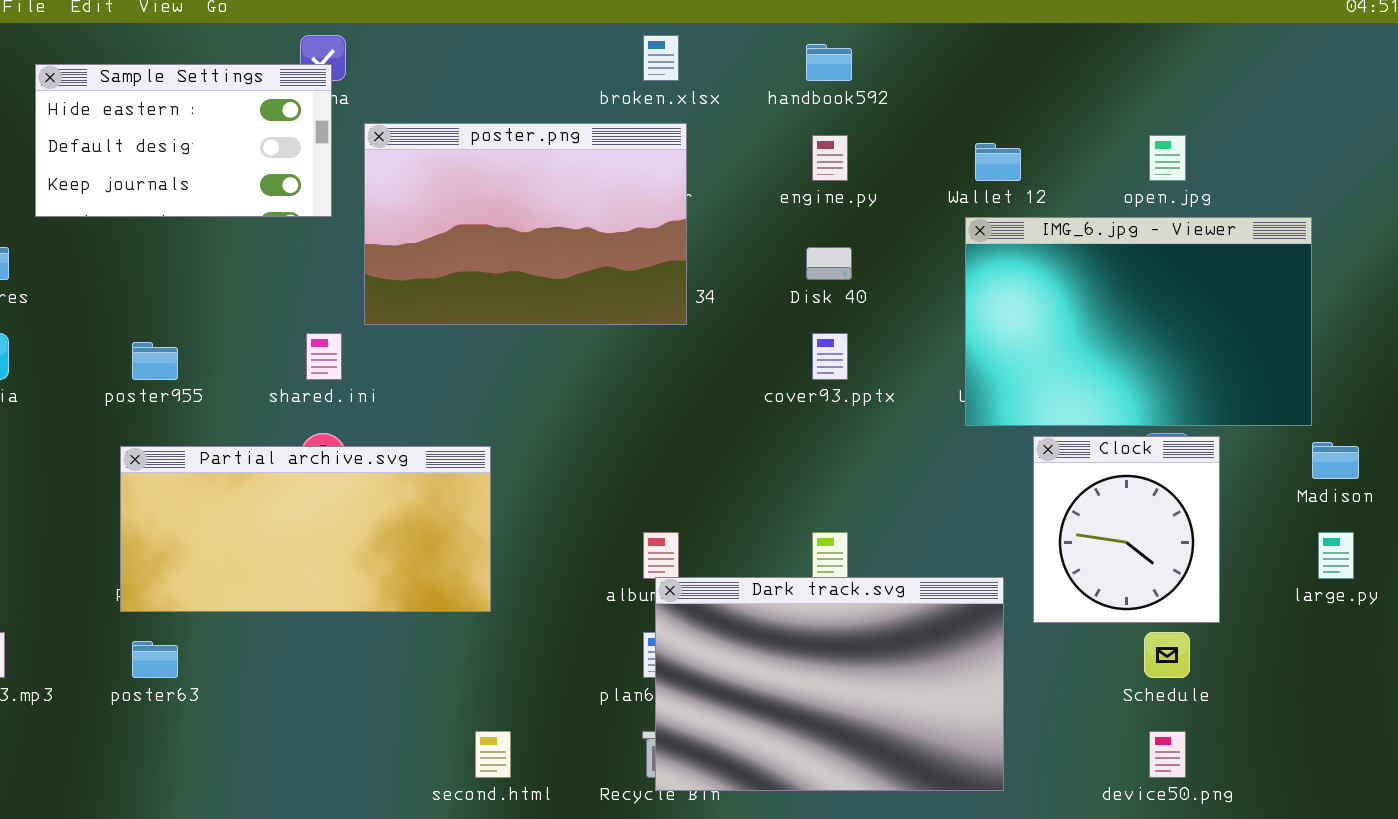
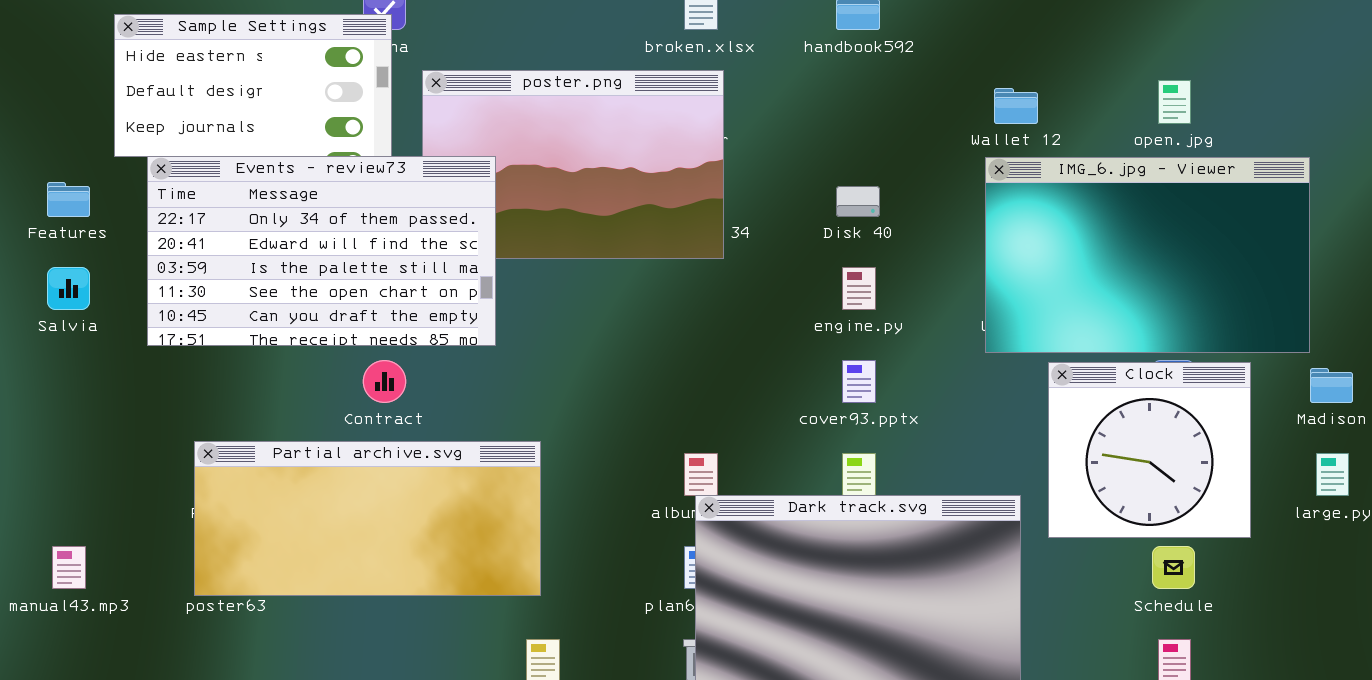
engine.py: [812,135,848,181] -> [842,267,876,310], moved
Events - review73: none -> [147,156,496,346], opened
cover93.pptx: [812,333,848,380] -> [842,360,876,403], moved
Clock: [1033,436,1220,623] -> [1048,362,1251,538], resized
Partial archive.svg: [120,446,491,612] -> [194,441,541,596], moved

